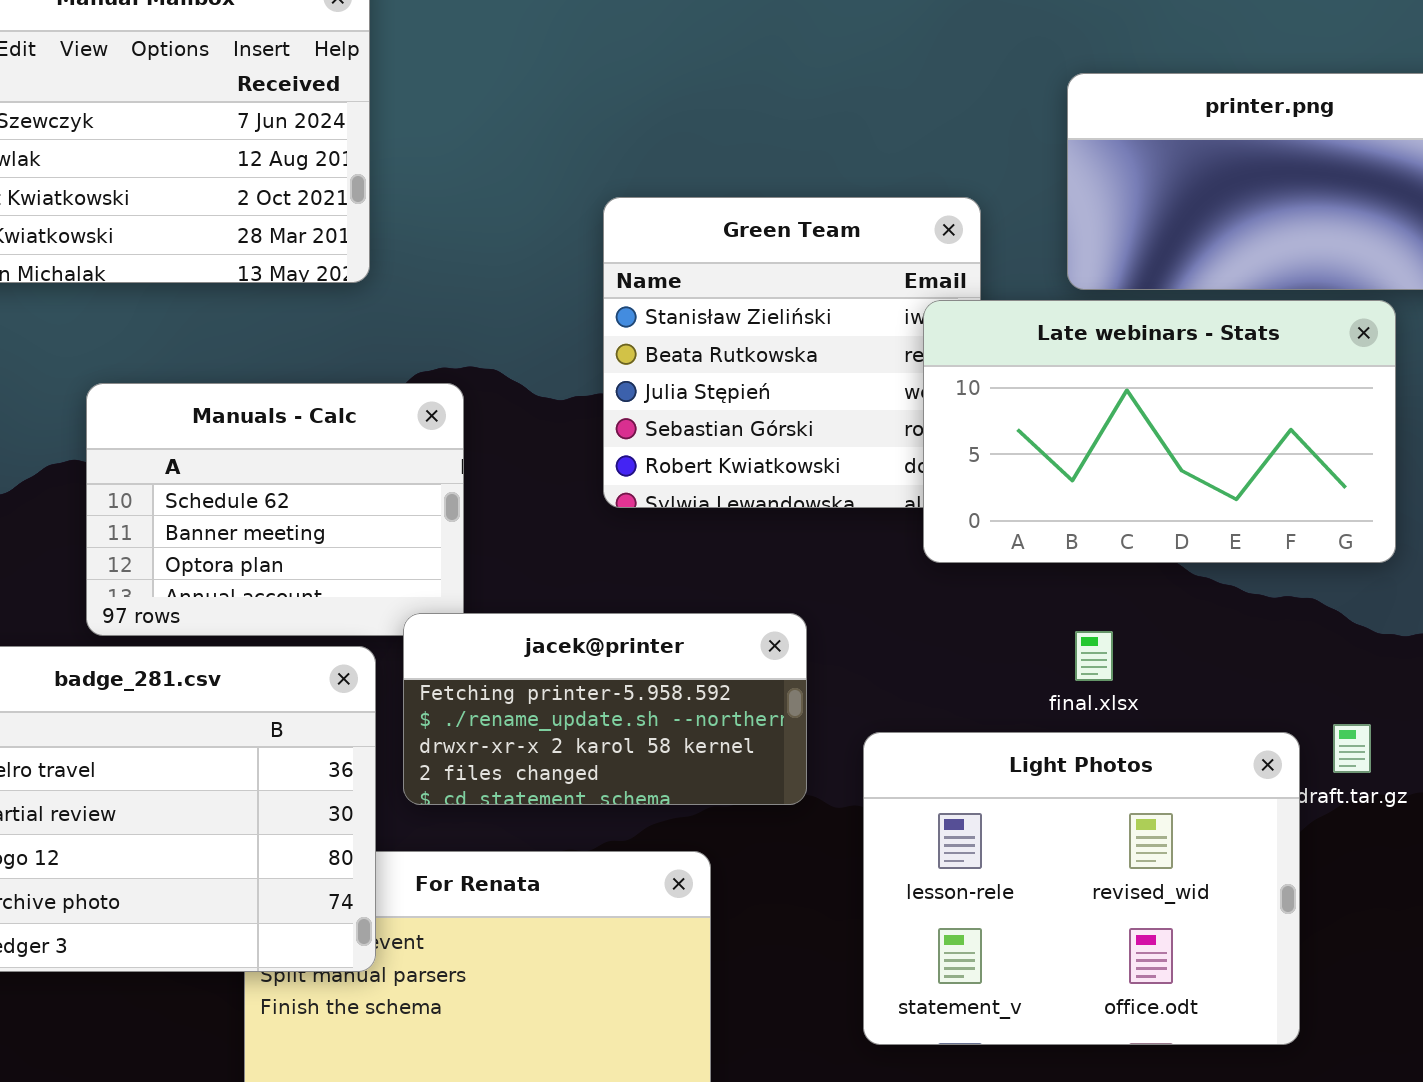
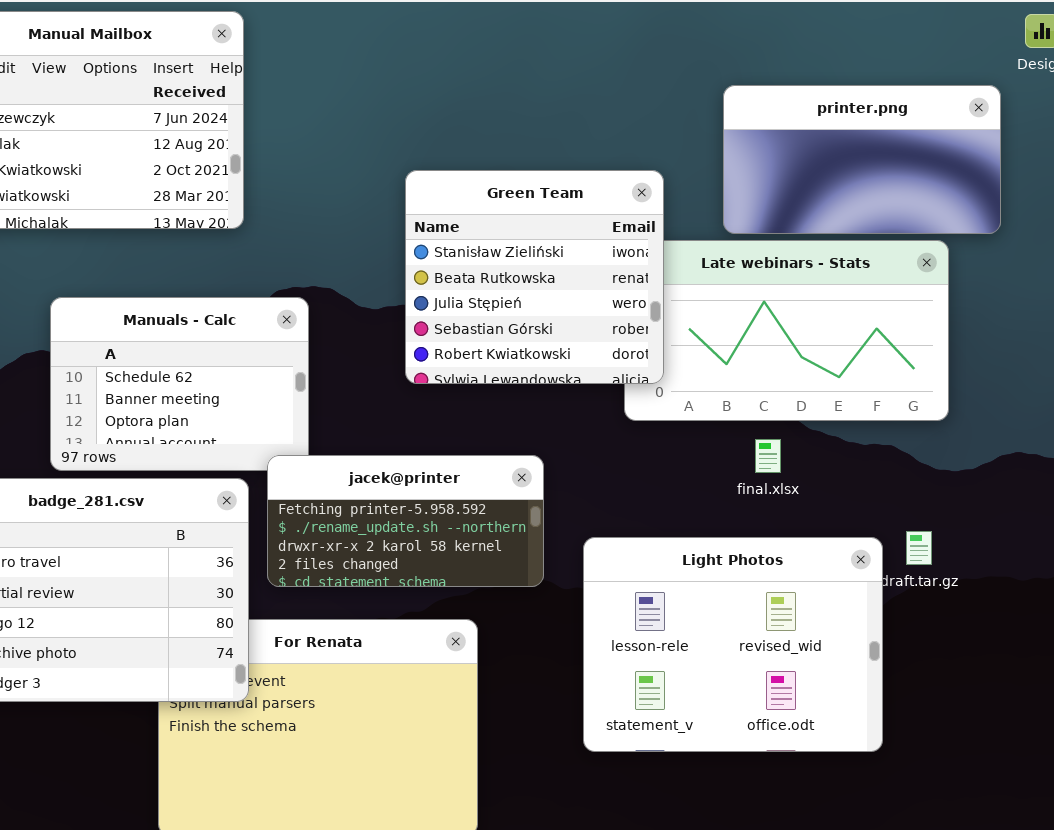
Green Team: [603,197,981,508] -> [405,170,664,384], raised
final.xlsx: [1075,631,1113,681] -> [755,439,781,473], moved

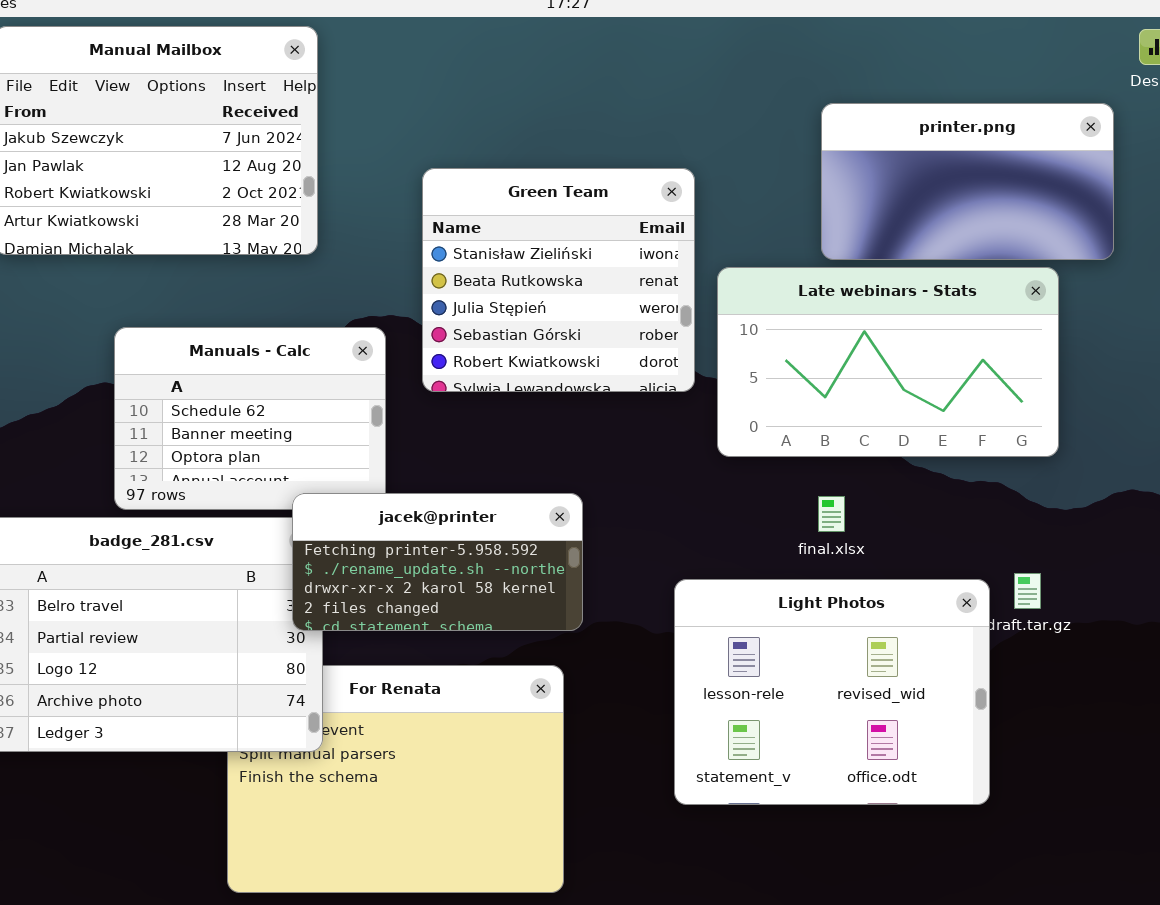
Green Team: [405,170,664,384] -> [422,168,695,392], moved
final.xlsx: [755,439,781,473] -> [818,496,845,532], moved
jacek@printer: [267,455,544,587] -> [292,493,583,631], moved

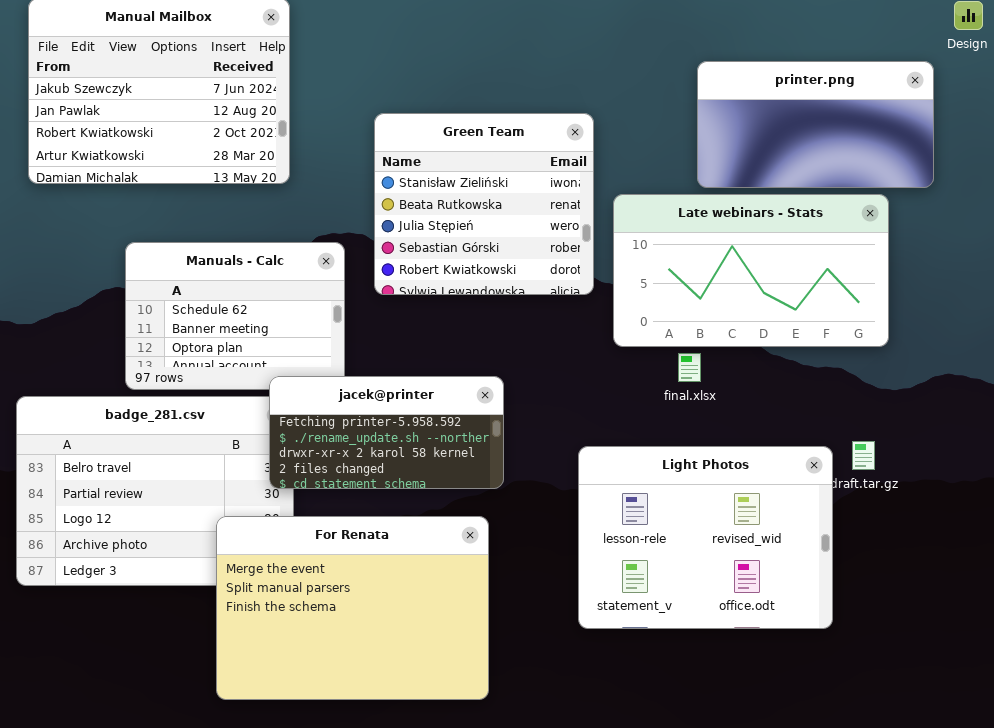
final.xlsx: [818,496,845,532] -> [678,353,701,382], moved
For Renata: [227,665,564,893] -> [216,516,489,700], raised

